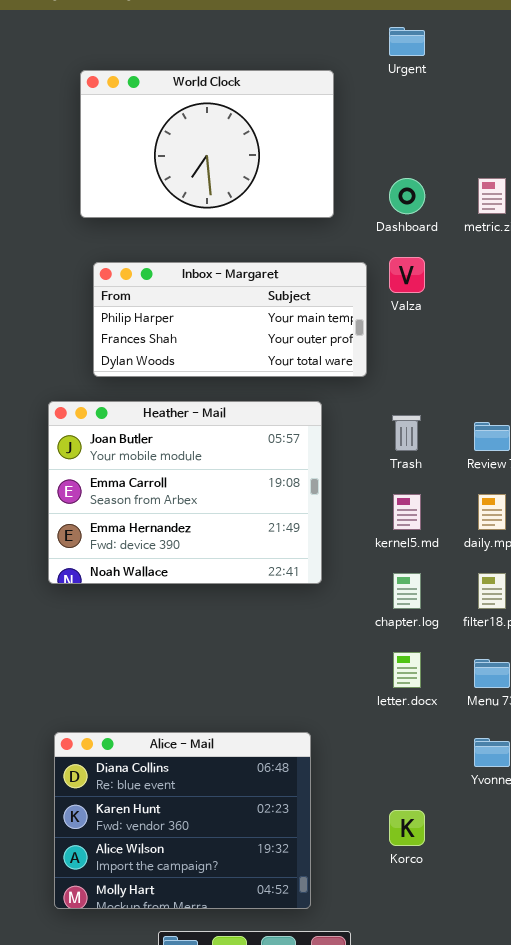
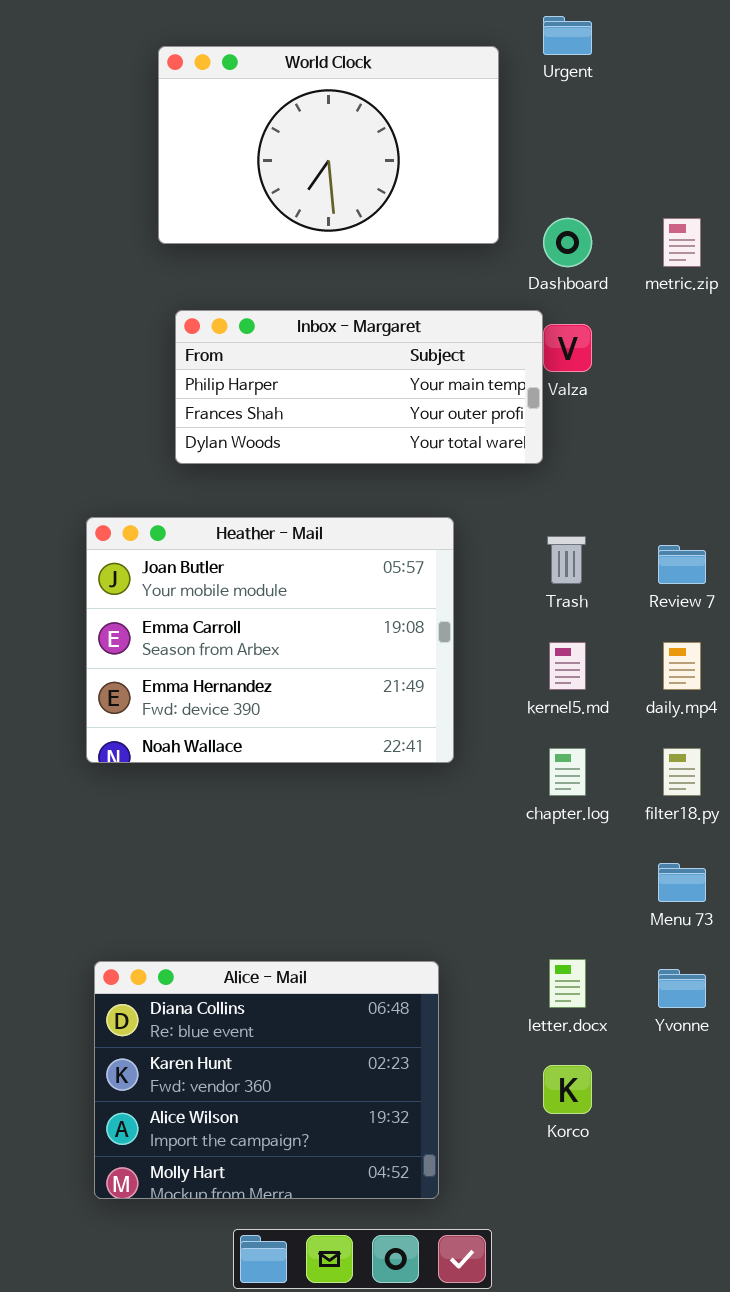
World Clock: [80,70,334,218] -> [158,46,499,244], moved
Inbox - Margaret: [93,262,367,377] -> [175,310,543,464], moved
letter.docx: [393,652,421,688] -> [549,959,586,1008], moved

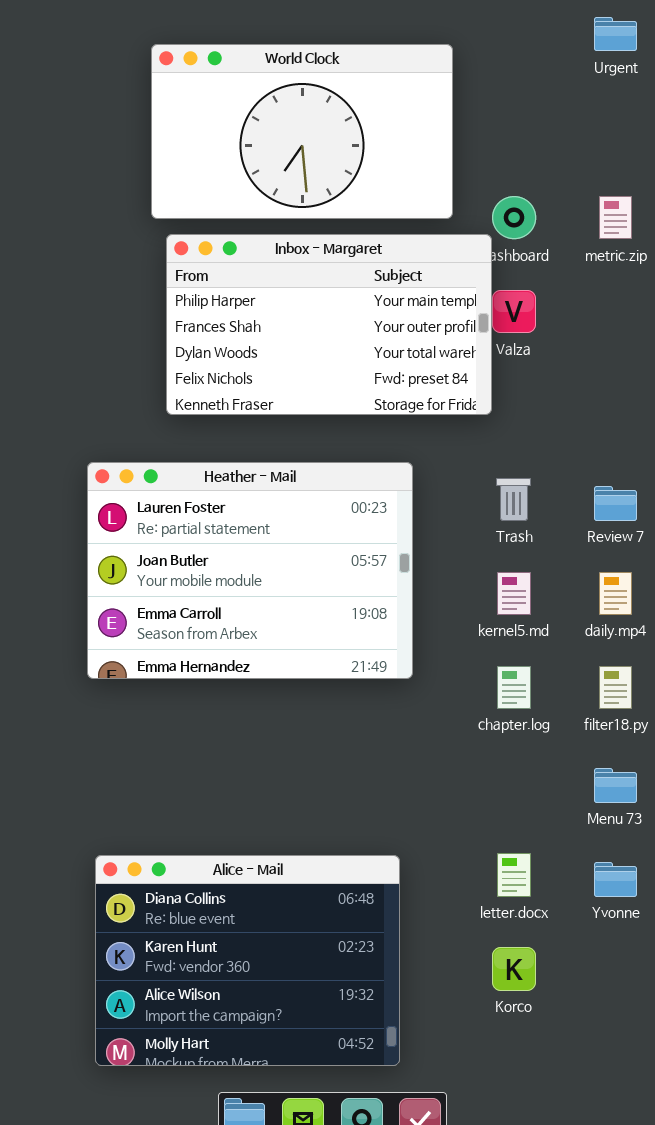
Urgent: [543,16,592,55] -> [594,17,637,51], moved
Inbox - Margaret: [175,310,543,464] -> [166,234,492,415], resized
Heather - Mail: [86,517,454,763] -> [87,462,413,679], scrolled up 1 row

